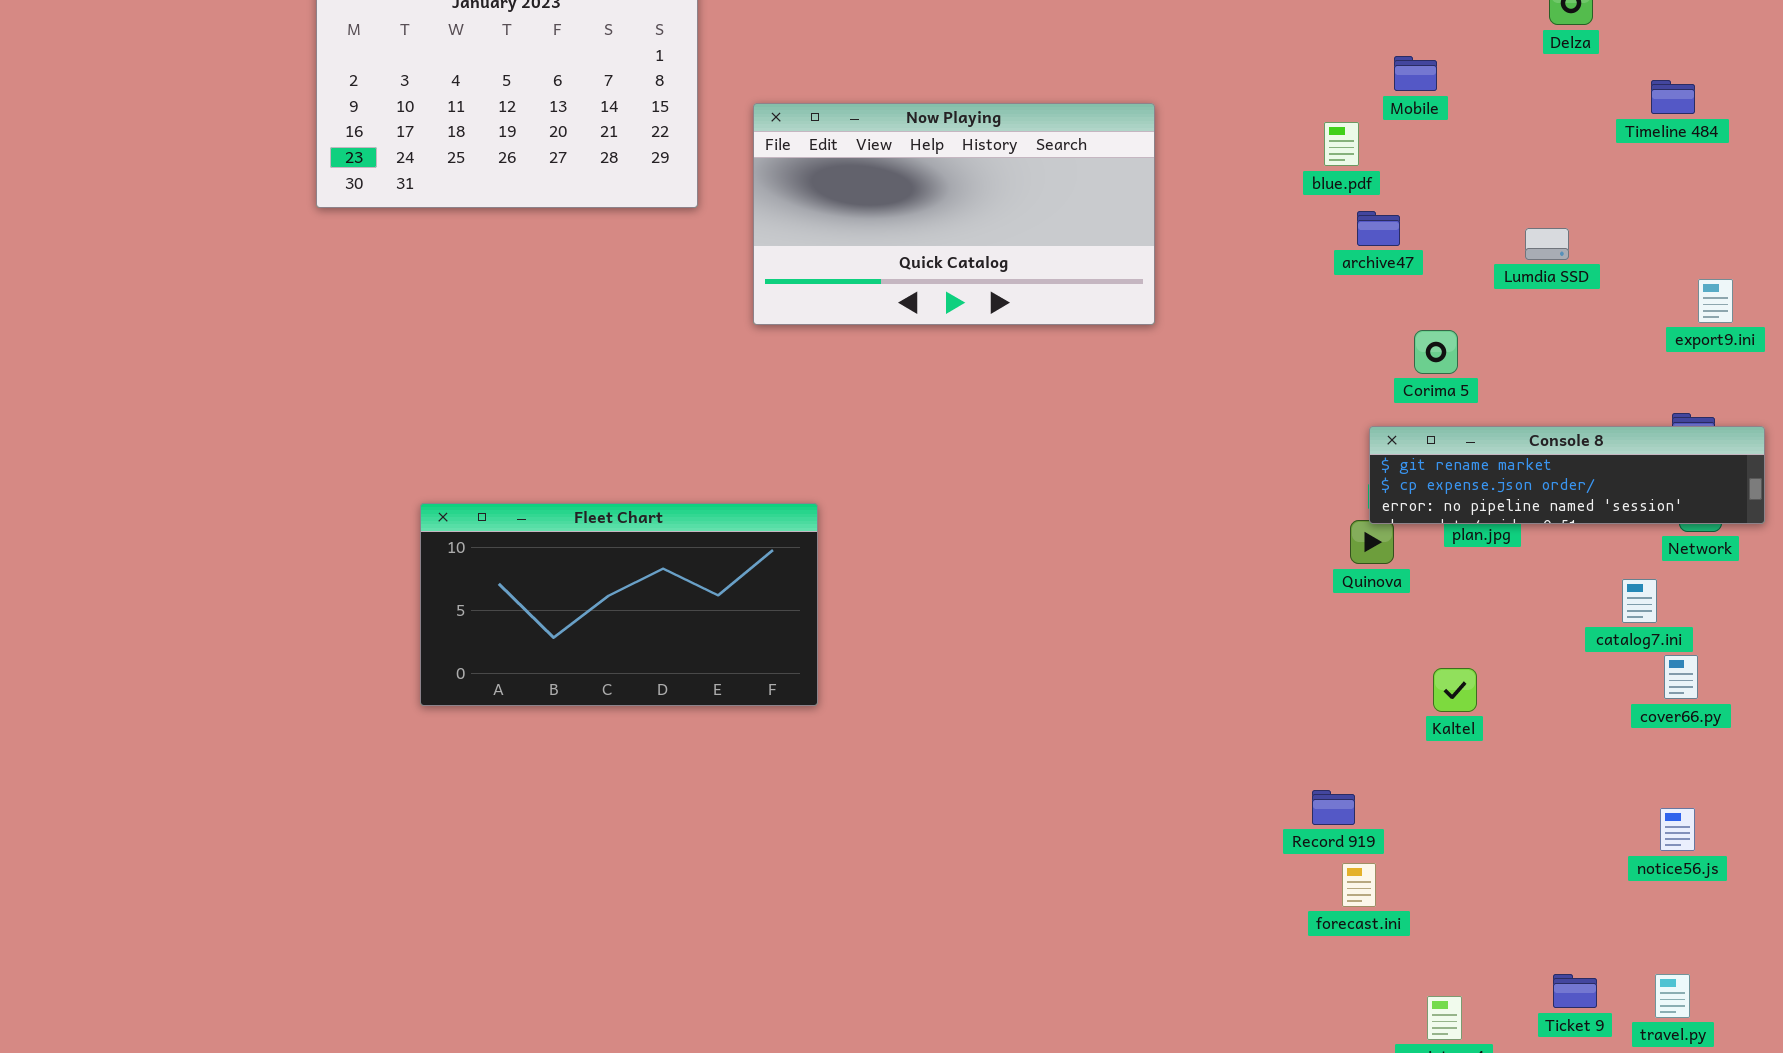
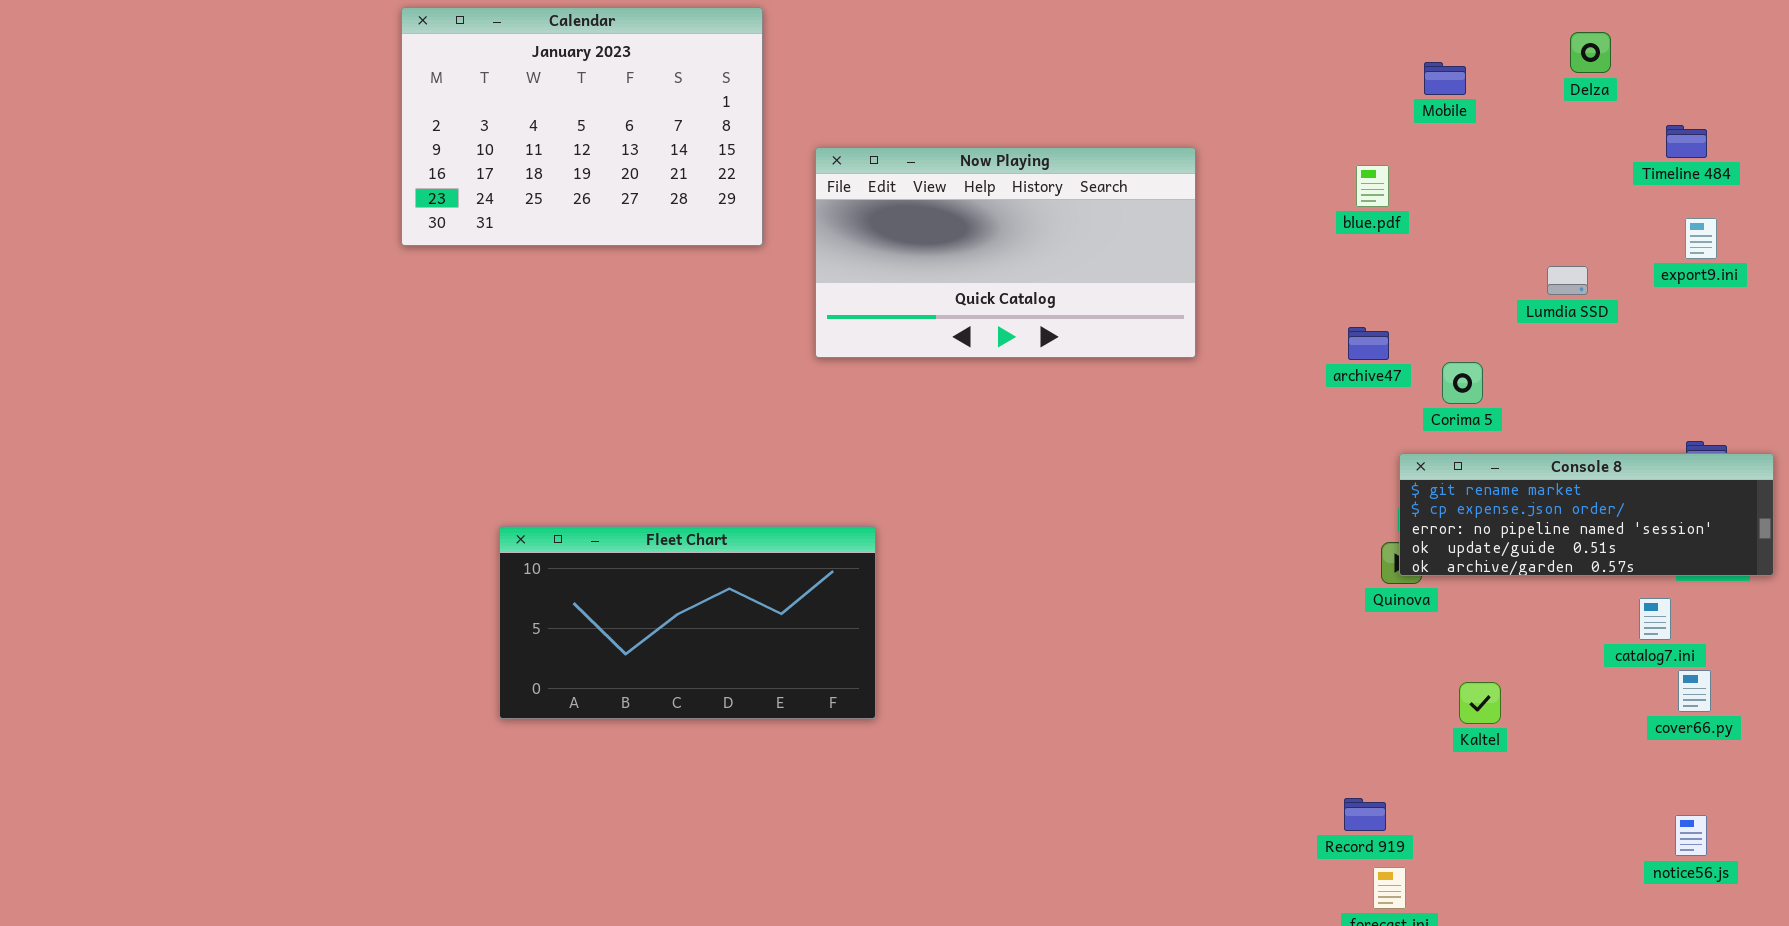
Mobile: [1394,56,1437,91] -> [1424,62,1466,95], moved
archive47: [1357,211,1400,246] -> [1348,327,1389,360], moved
export9.ini: [1698,279,1733,323] -> [1685,218,1717,259], moved
Console 8: [1369,426,1765,524] -> [1399,453,1774,576], resized

